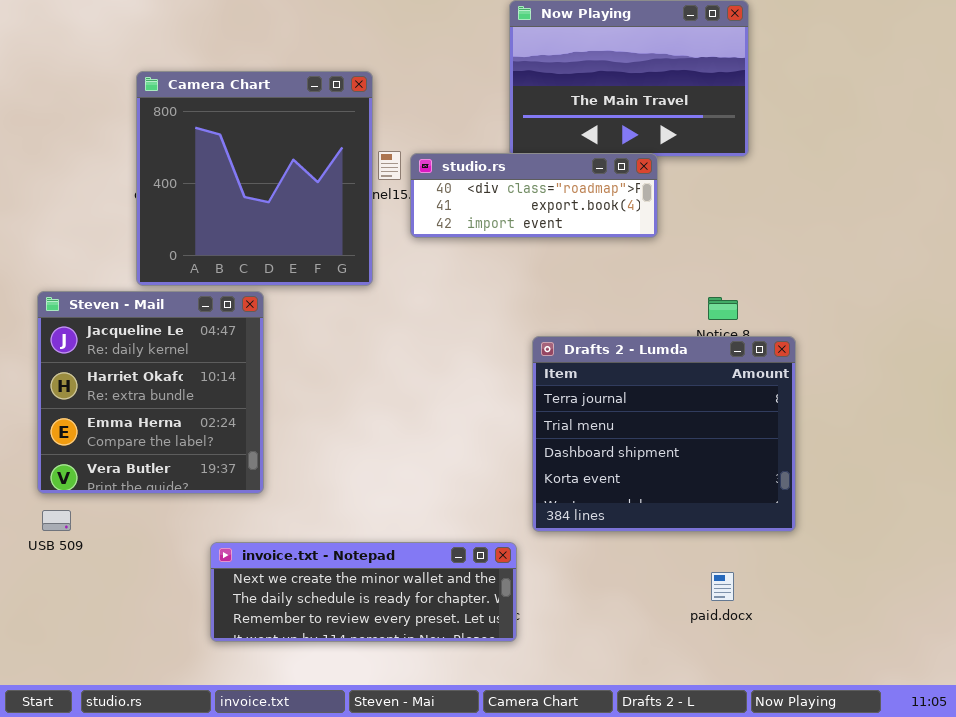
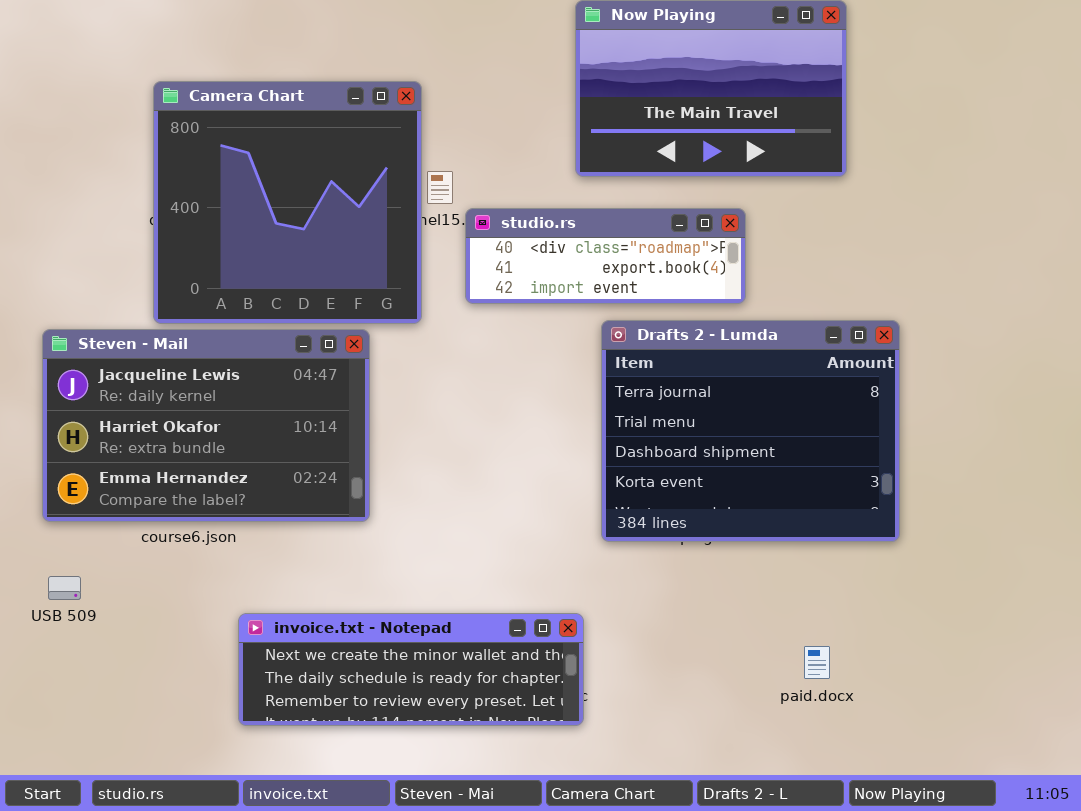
studio.rs: [410,153,658,238] -> [465,208,746,304], moved
Steven - Mail: [37,291,264,494] -> [42,329,370,522], resized
Drafts 2 - Lumda: [532,336,796,532] -> [601,320,900,542], moved

